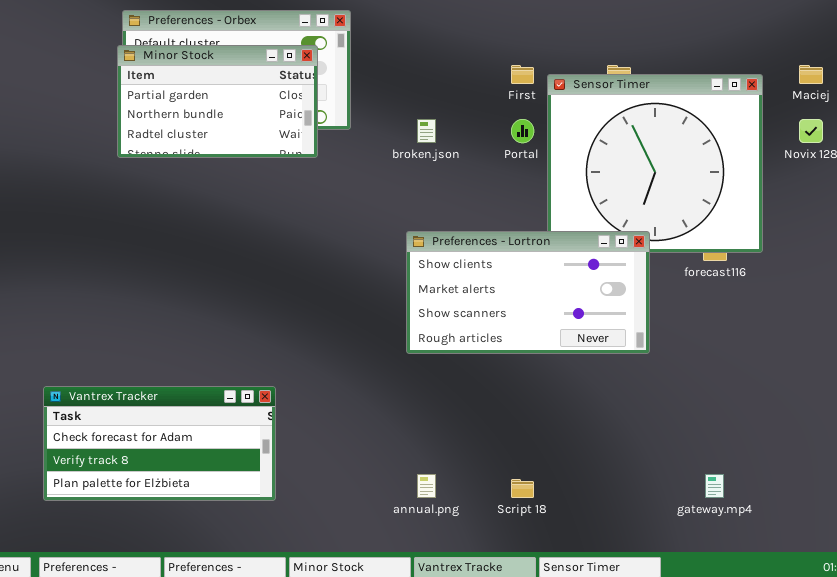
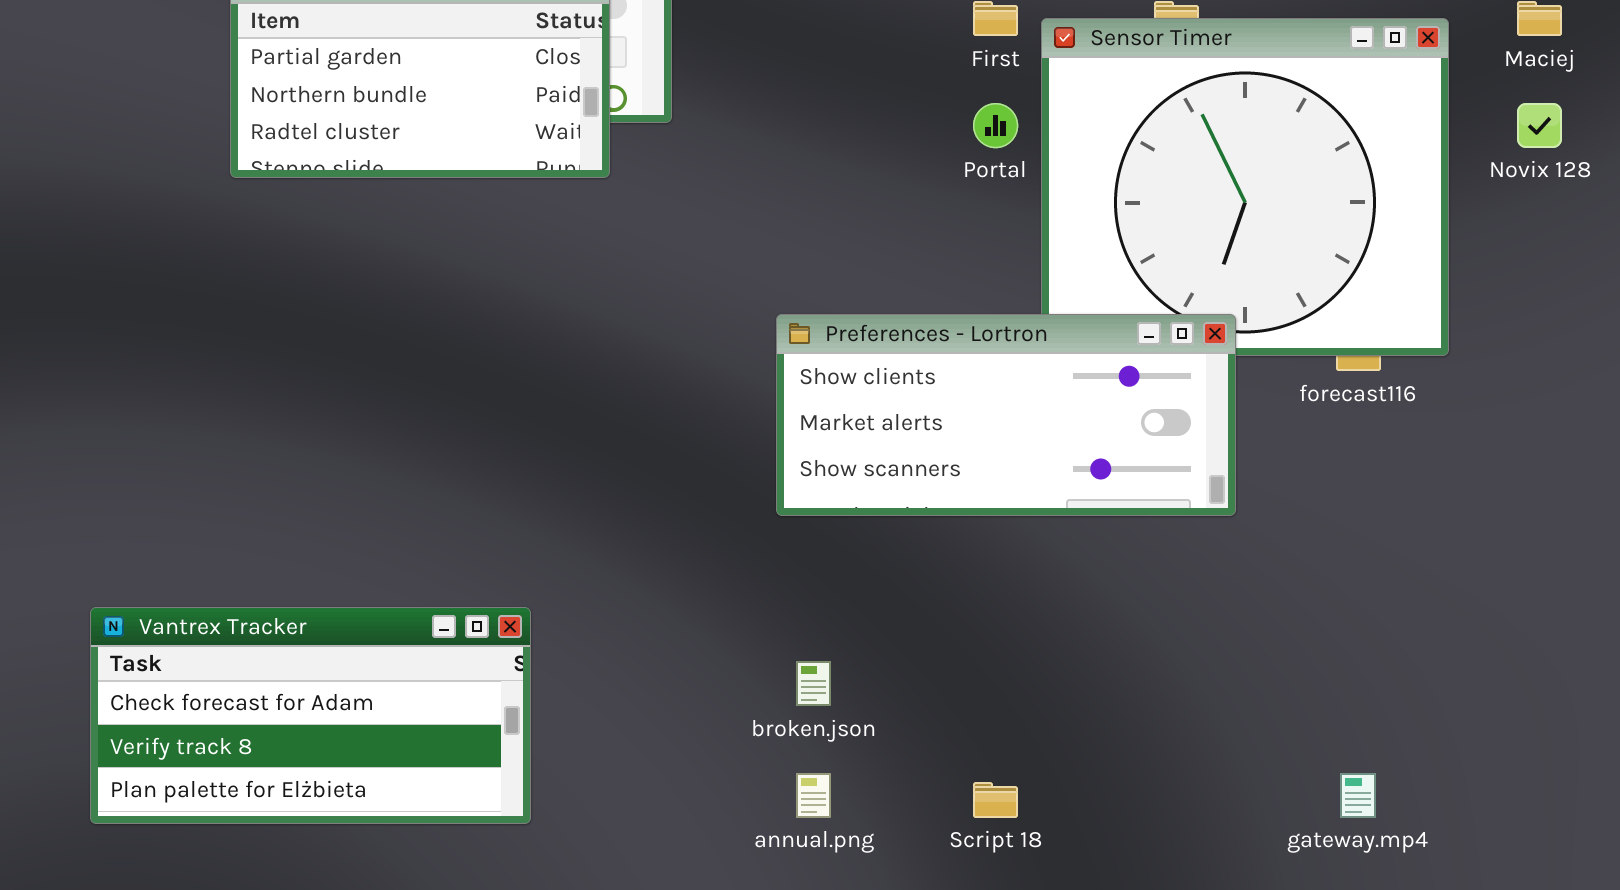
broken.json: [417,119,436,143] -> [796,661,831,706], moved
Preferences - Lortron: [406,231,650,354] -> [776,314,1236,516], resized

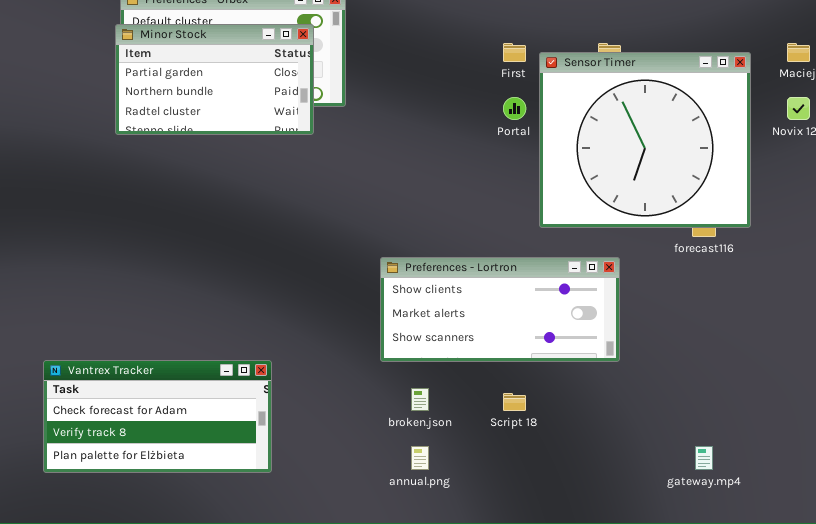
Preferences - Lortron: [776,314,1236,516] -> [380,257,620,362], moved
Script 18: [973,782,1018,818] -> [503,393,526,411], moved

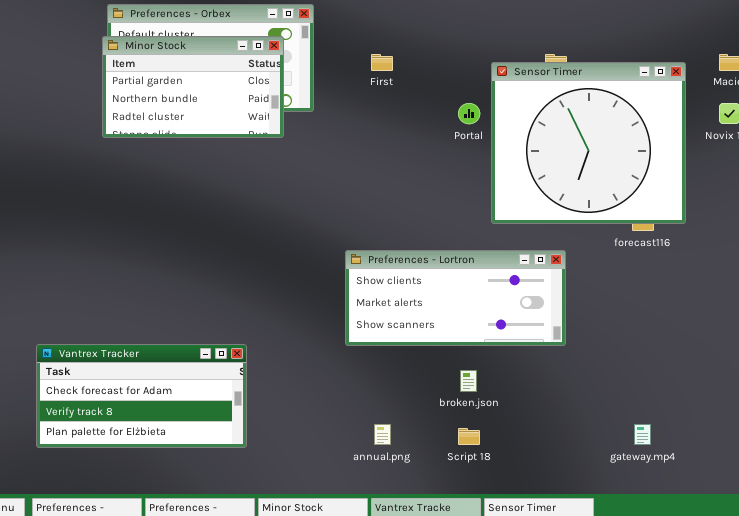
First: [503,43,526,62] -> [371,54,393,71], moved
broken.json: [411,388,429,411] -> [460,370,477,392], moved
Script 18: [503,393,526,411] -> [458,428,480,445], moved

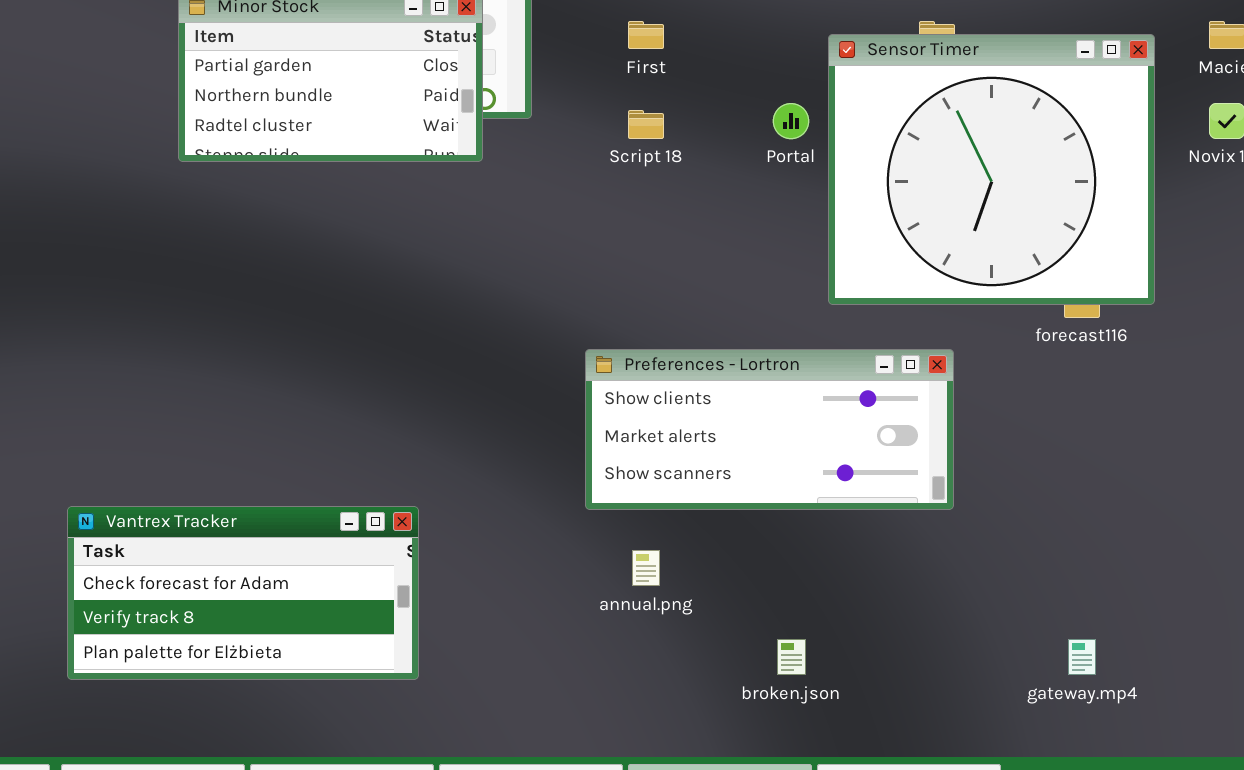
broken.json: [460,370,477,392] -> [777,639,806,675], moved
annual.png: [374,424,391,445] -> [632,550,660,586], moved
Script 18: [458,428,480,445] -> [628,110,664,139], moved

